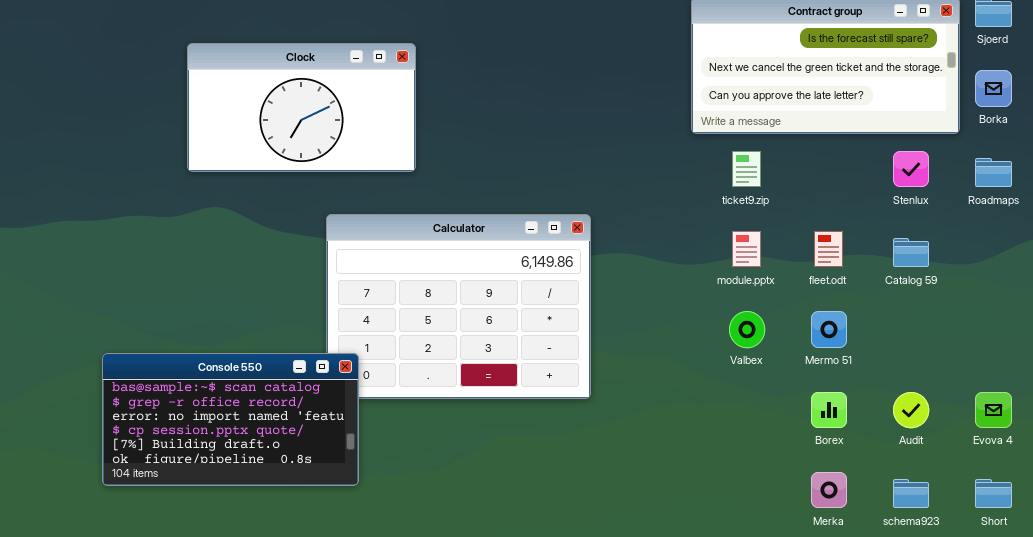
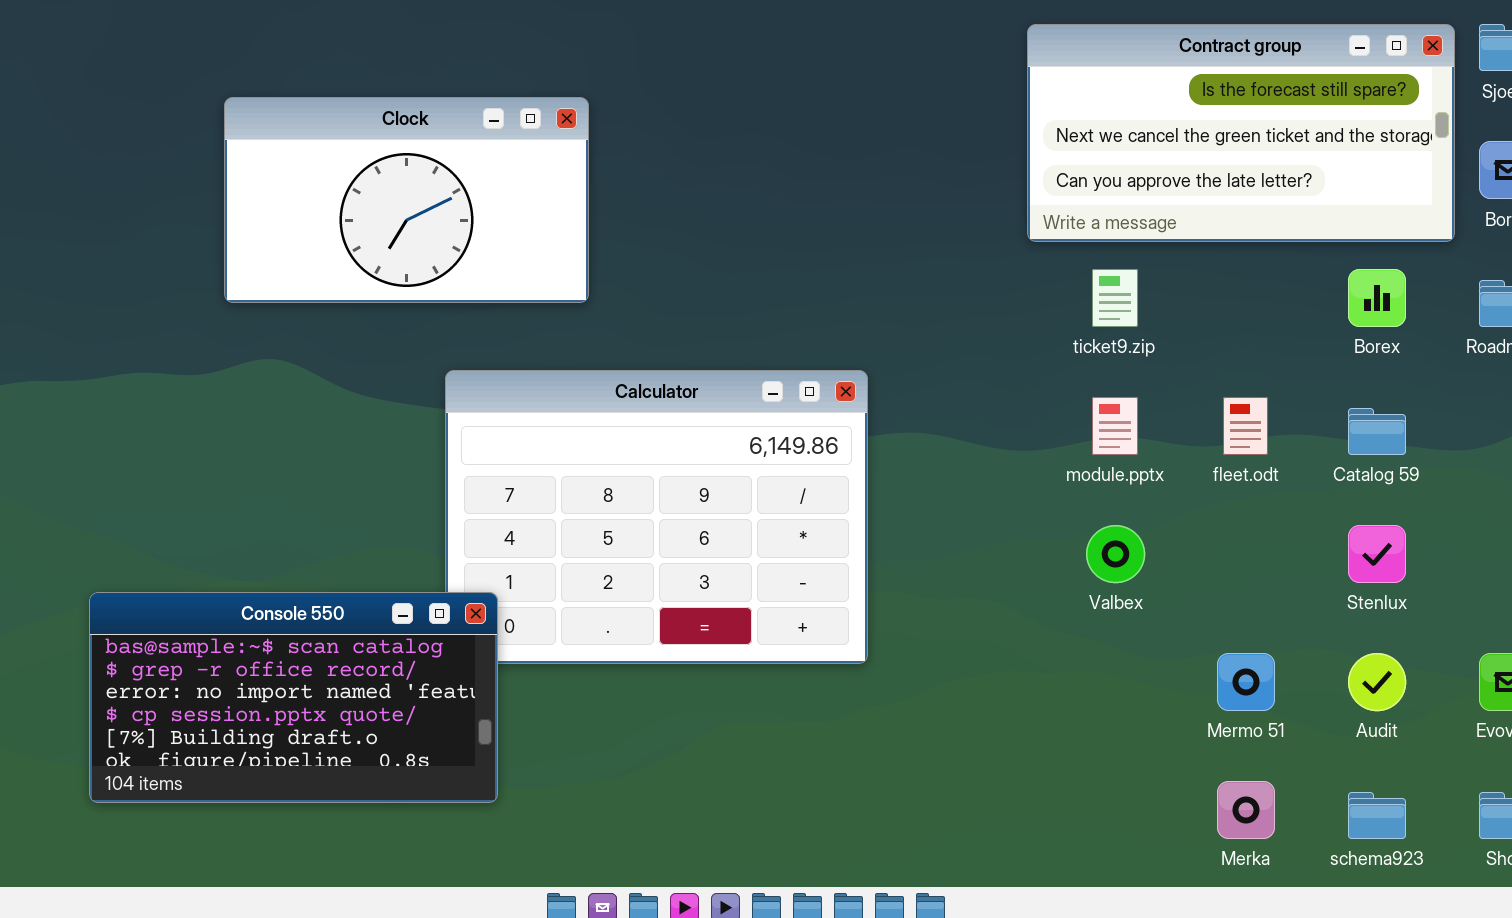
Stenlux: [893,151,929,187] -> [1348,525,1406,583], moved
Mermo 51: [811,311,847,348] -> [1217,653,1275,711], moved
Borex: [811,392,847,428] -> [1348,269,1406,327], moved

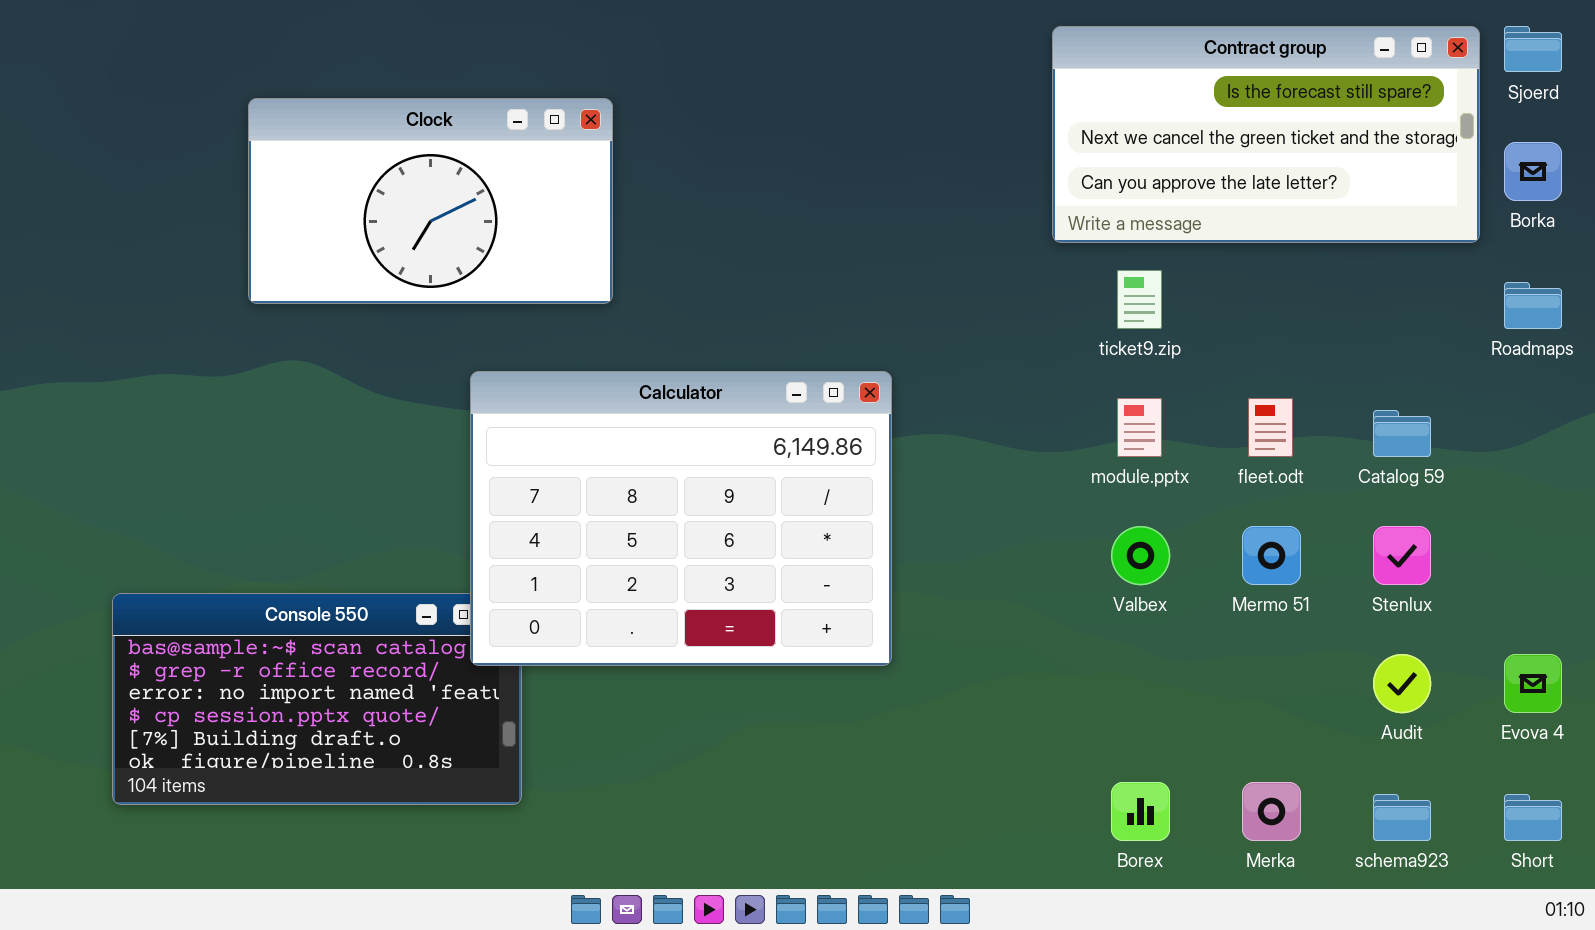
Borex: [1348,269,1406,327] -> [1111,782,1170,841], moved
Calculator: [445,370,868,664] -> [470,371,892,666], raised
Mermo 51: [1217,653,1275,711] -> [1242,526,1301,585], moved

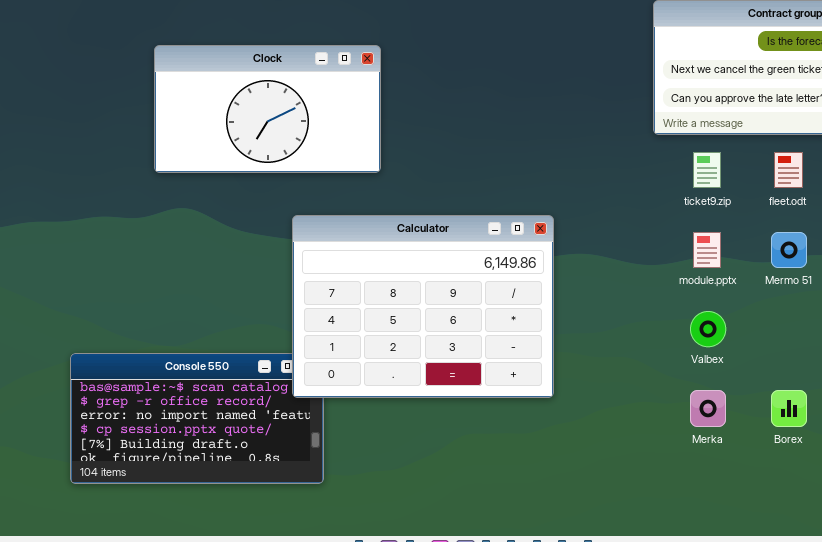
fleet.odt: [1248,398,1293,457] -> [774,152,803,188], moved
Mermo 51: [1242,526,1301,585] -> [771,232,807,268], moved
Borex: [1111,782,1170,841] -> [771,390,807,427], moved
Merka: [1242,782,1301,841] -> [690,390,726,427], moved

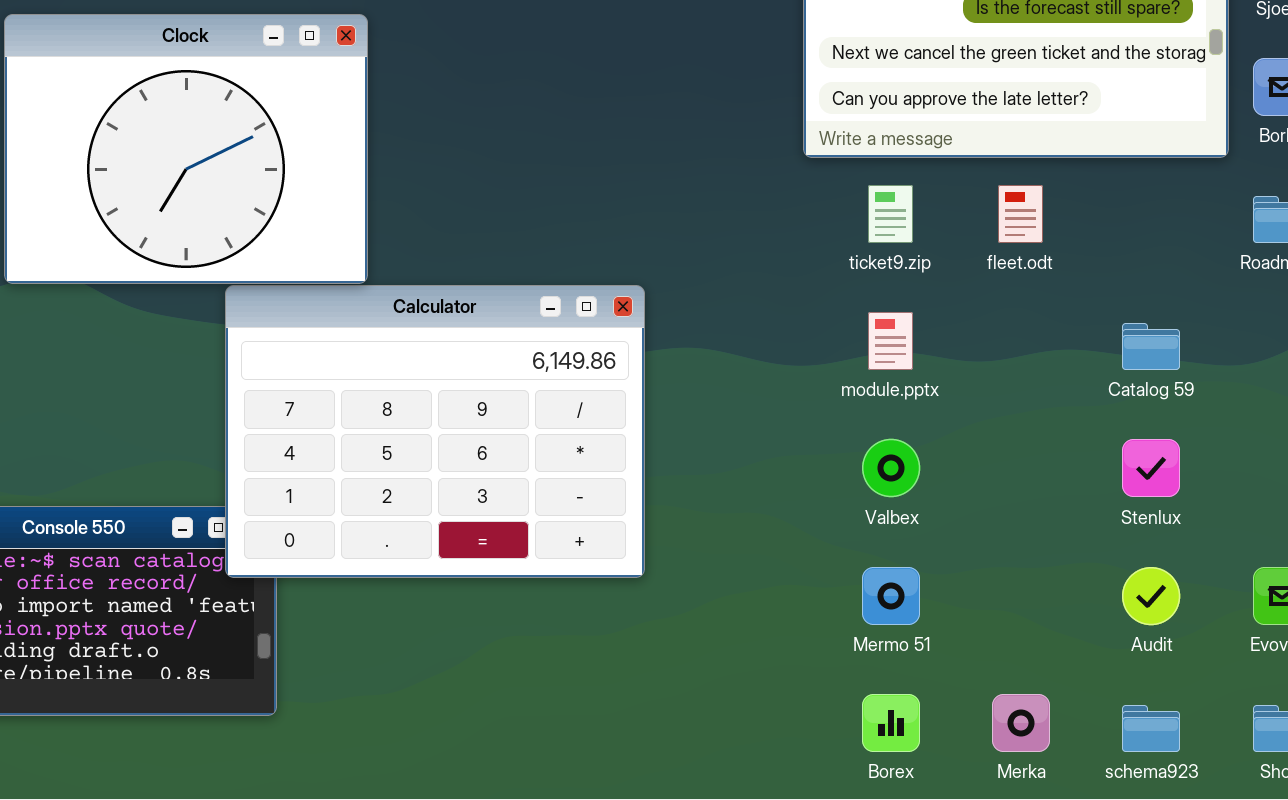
Clock: [154,45,381,173] -> [4,14,368,284], resized
Mermo 51: [771,232,807,268] -> [862,567,920,625], moved
Merka: [690,390,726,427] -> [992,694,1050,752], moved
Borex: [771,390,807,427] -> [862,694,920,752], moved

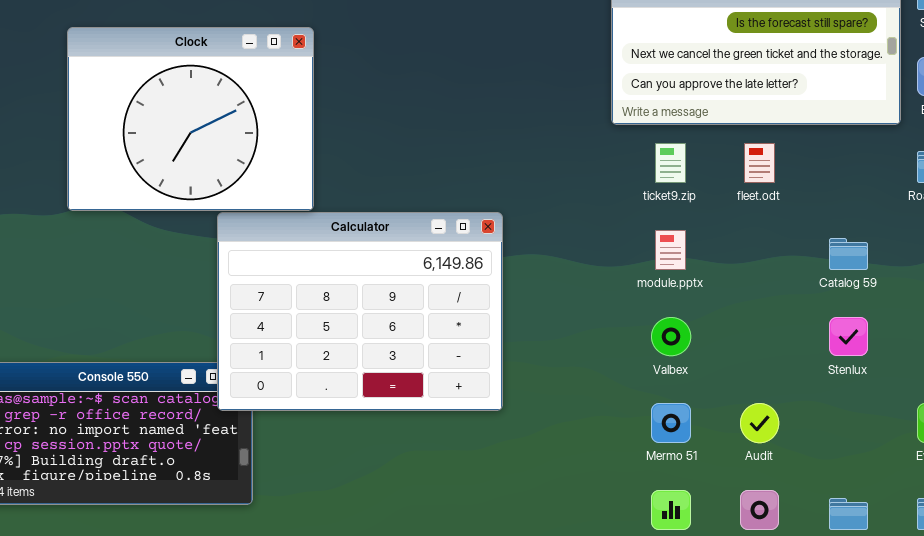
Audit: [1122,567,1180,625] -> [740,403,779,443], moved

